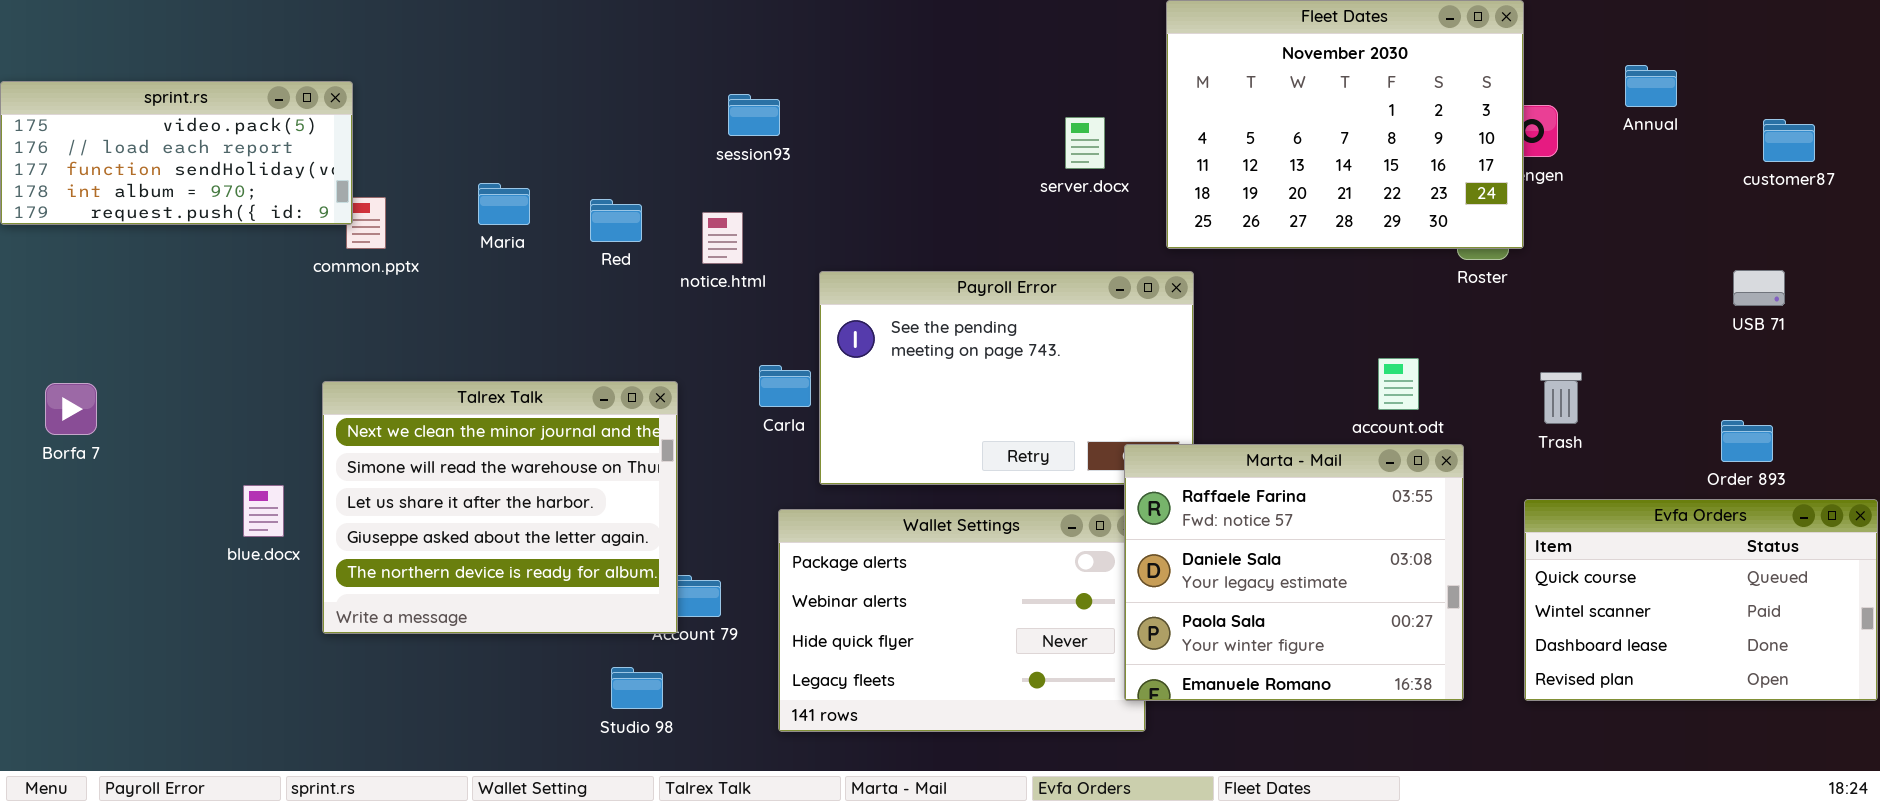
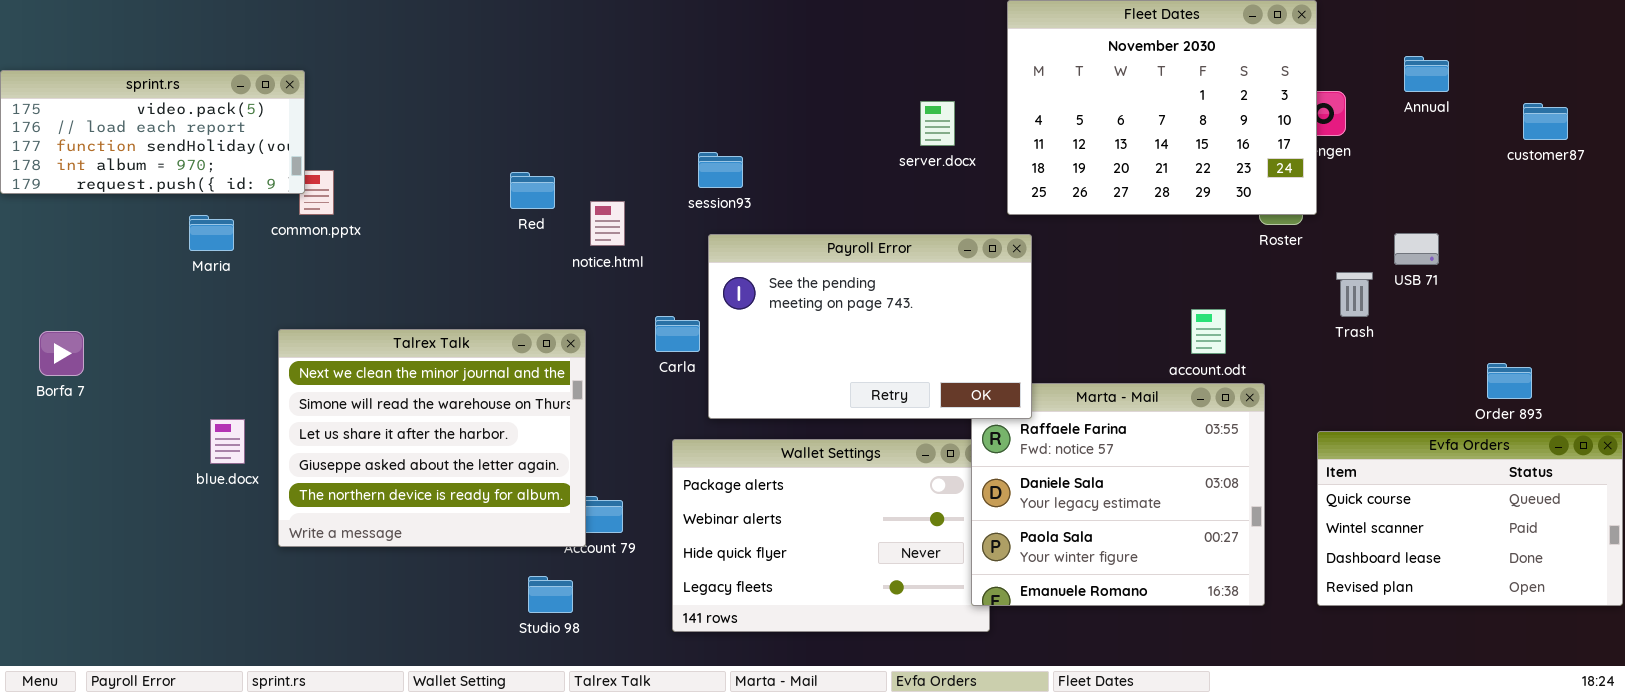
session93: [728,94,780,136] -> [698,152,743,188], moved
Maria: [478,183,530,225] -> [189,215,234,251], moved
notice.html: [702,212,743,264] -> [590,201,625,246], moved
USB 71: [1733,270,1785,306] -> [1394,233,1439,265], moved
Payroll Error: [819,271,1194,485] -> [708,234,1032,419], raised
Trash: [1540,372,1582,424] -> [1336,272,1373,317], moved

